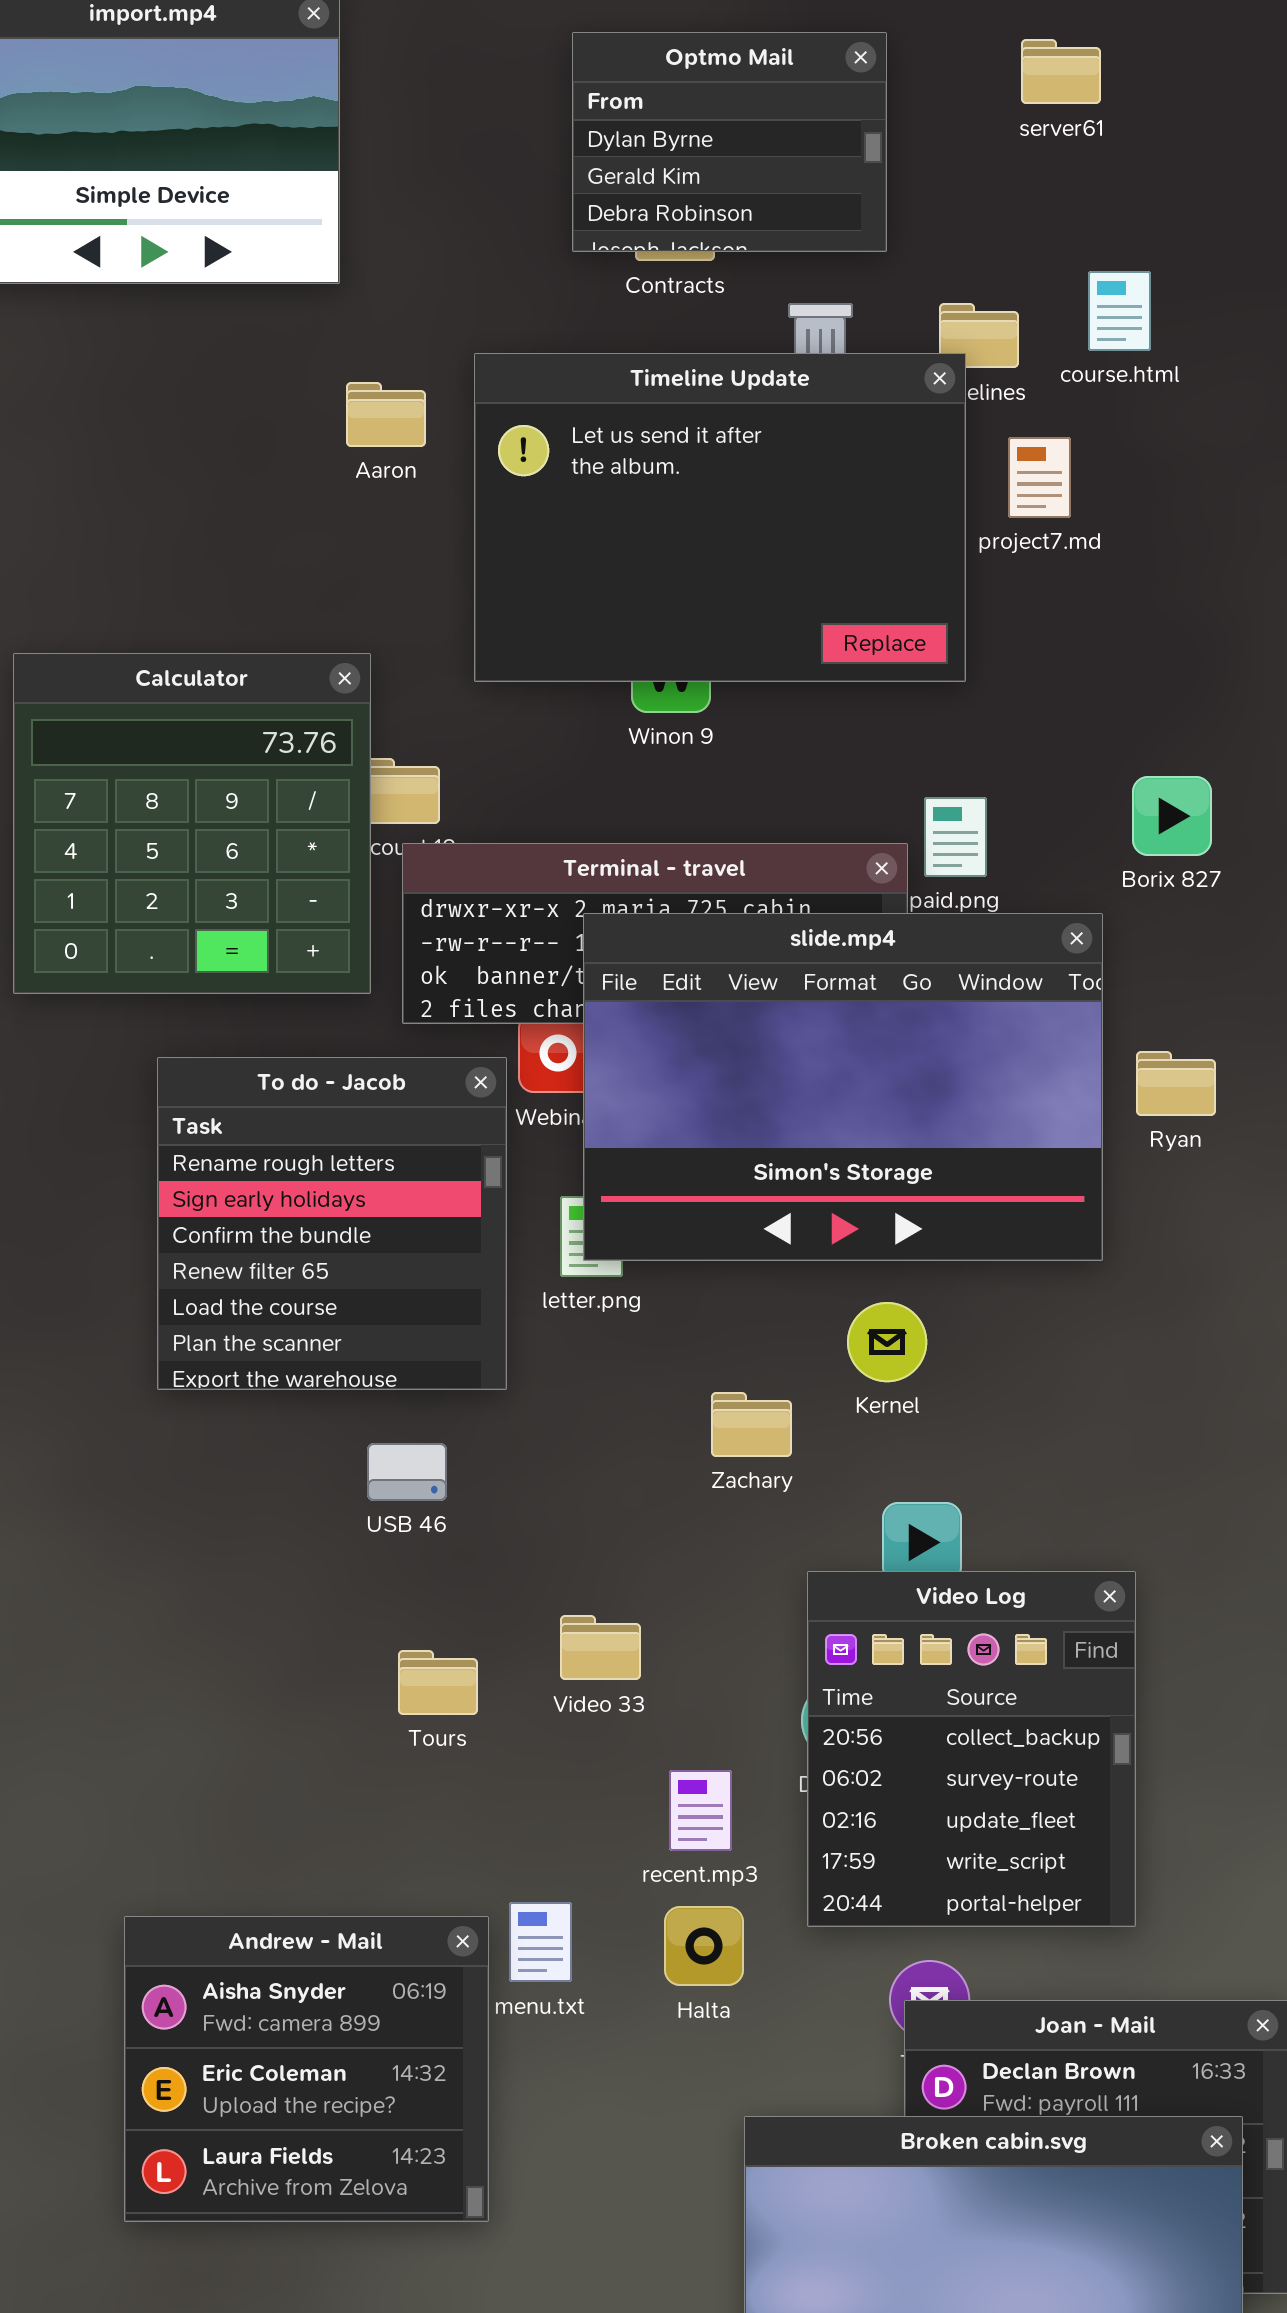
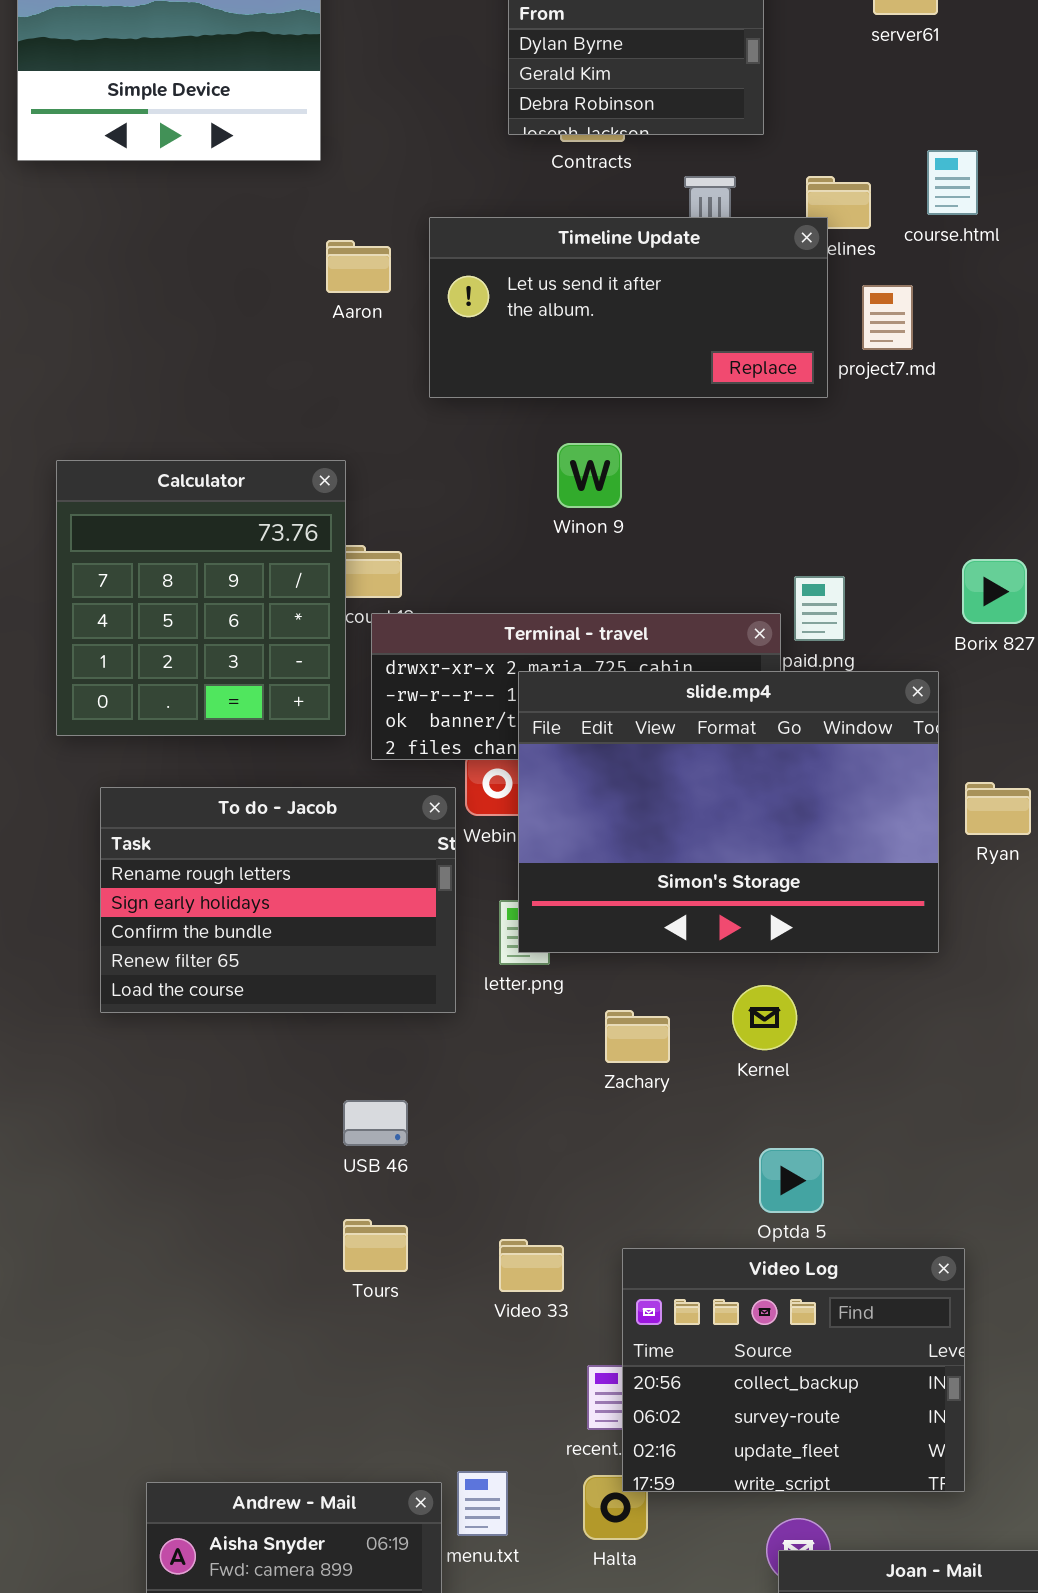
Timeline Update: [474,353,966,682] -> [429,217,828,398], resized
To do - Jacob: [157,1057,507,1390] -> [100,787,456,1013], resized
Zachary: [711,1392,792,1457] -> [605,1010,670,1063], moved
Video Log: [807,1571,1136,1927] -> [622,1248,965,1492], resized
Tours: [398,1650,478,1715] -> [343,1219,408,1272], moved

